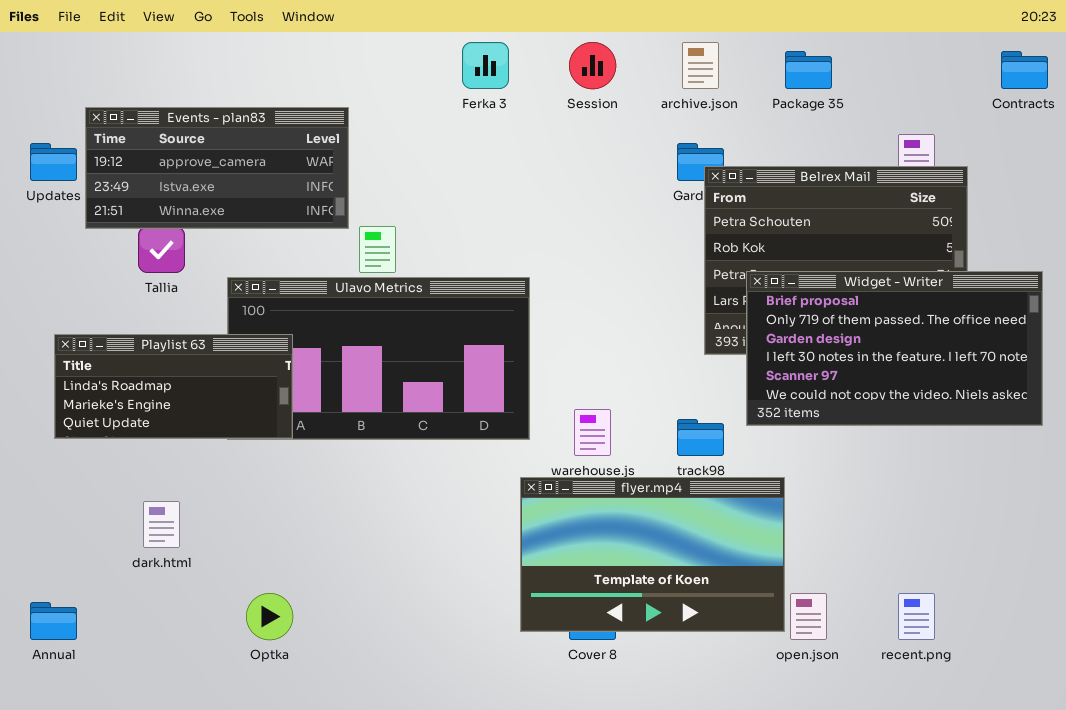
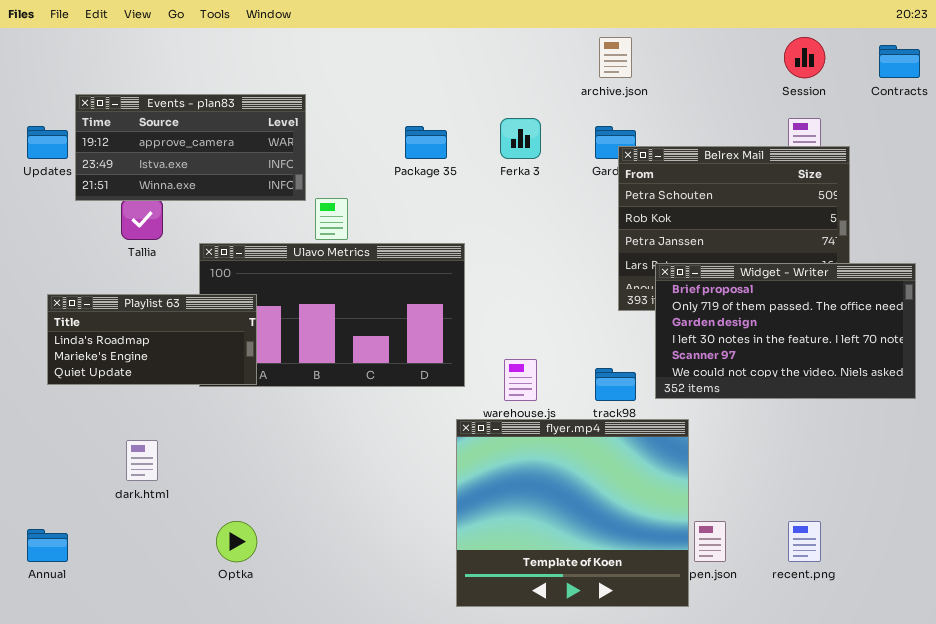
Ferka 3: [462,42,509,89] -> [500,118,541,159], moved
Session: [569,42,616,89] -> [784,37,825,78], moved
Package 35: [785,51,832,89] -> [405,126,447,159], moved
Widget - Writer: [746,271,1043,426] -> [655,263,916,399], moved
flyer.mp4: [520,477,785,632] -> [456,419,689,607], resized

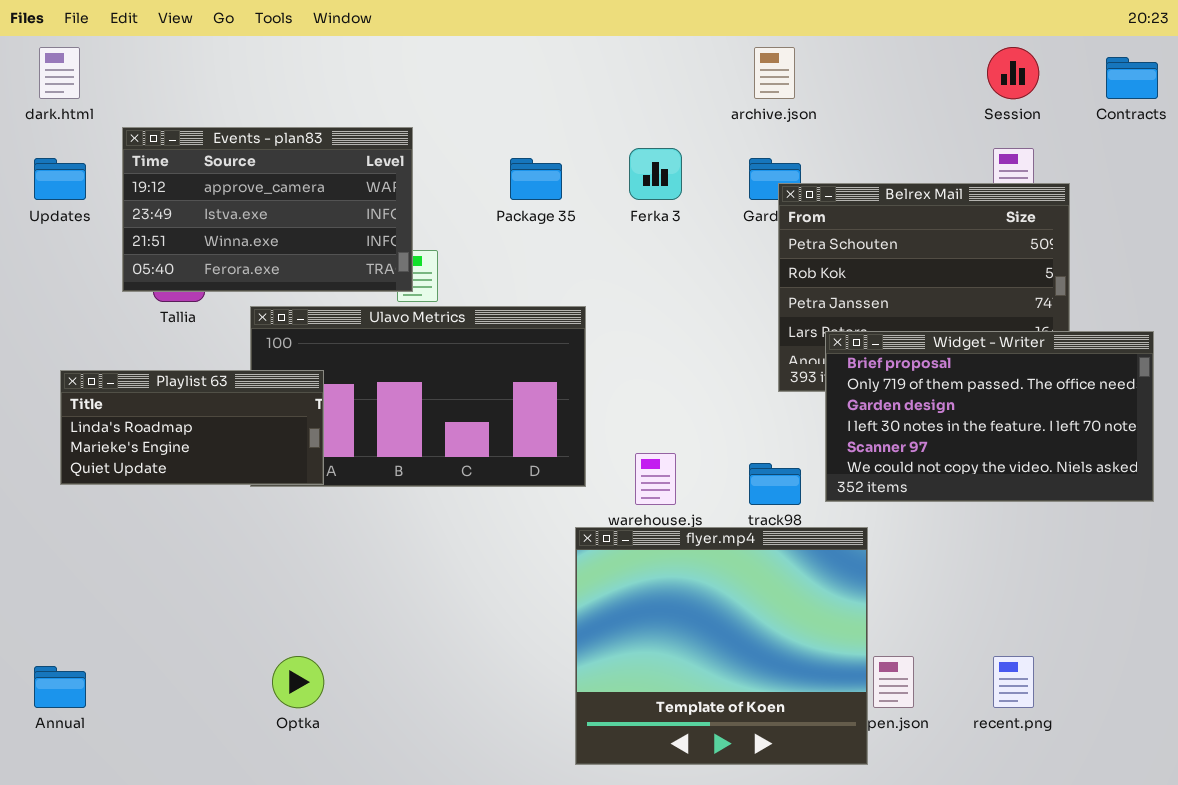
Events - plan83: [75,94,306,201] -> [122,127,413,292], moved, resized
dark.html: [126,440,158,481] -> [39,47,80,99], moved

